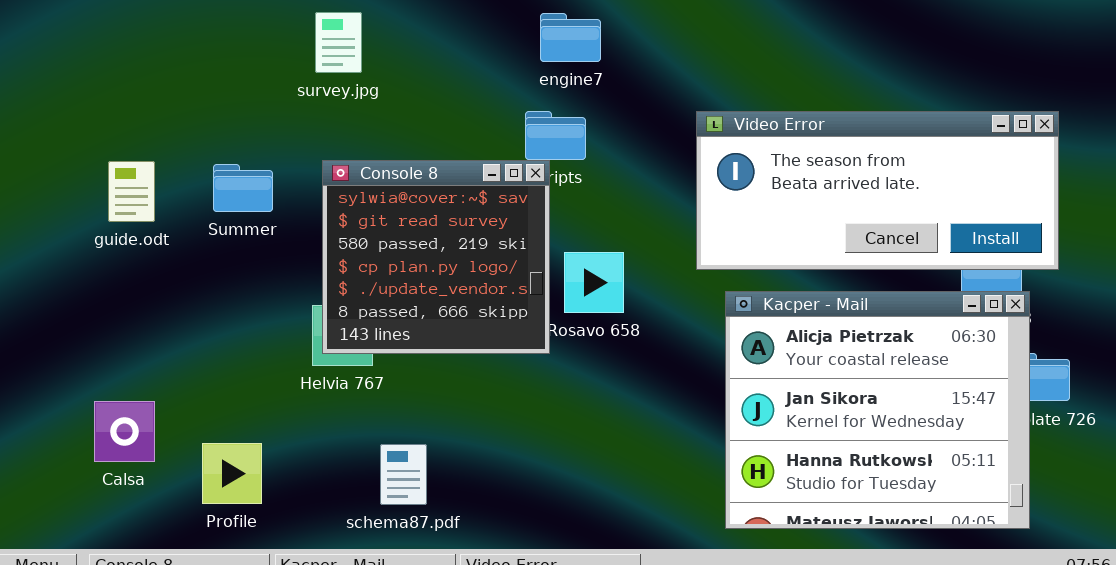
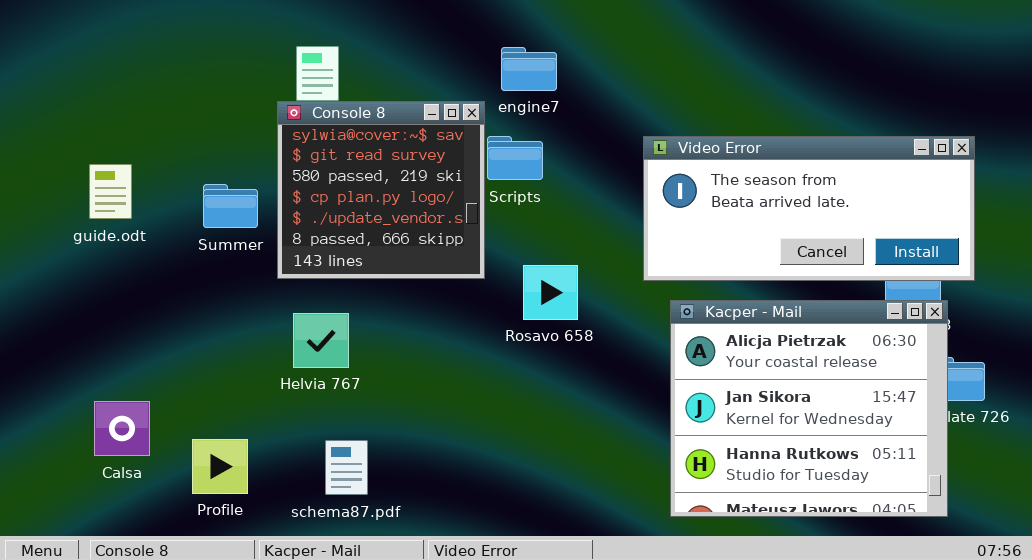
Console 8: [322,160,550,354] -> [277,101,485,279], moved
guide.odt: [108,161,155,222] -> [89,164,132,219], moved
schema87.pdf: [380,444,427,505] -> [325,440,368,495], moved

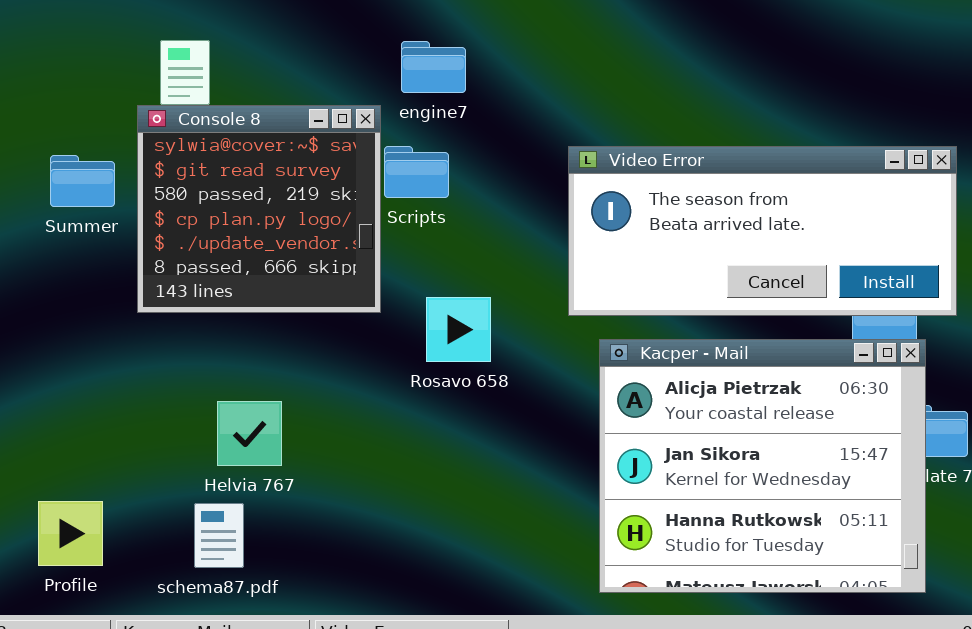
Summer: [203,184,258,228] -> [50,155,115,207], moved
Helvia 767: [293,313,349,368] -> [217,401,282,466], moved

